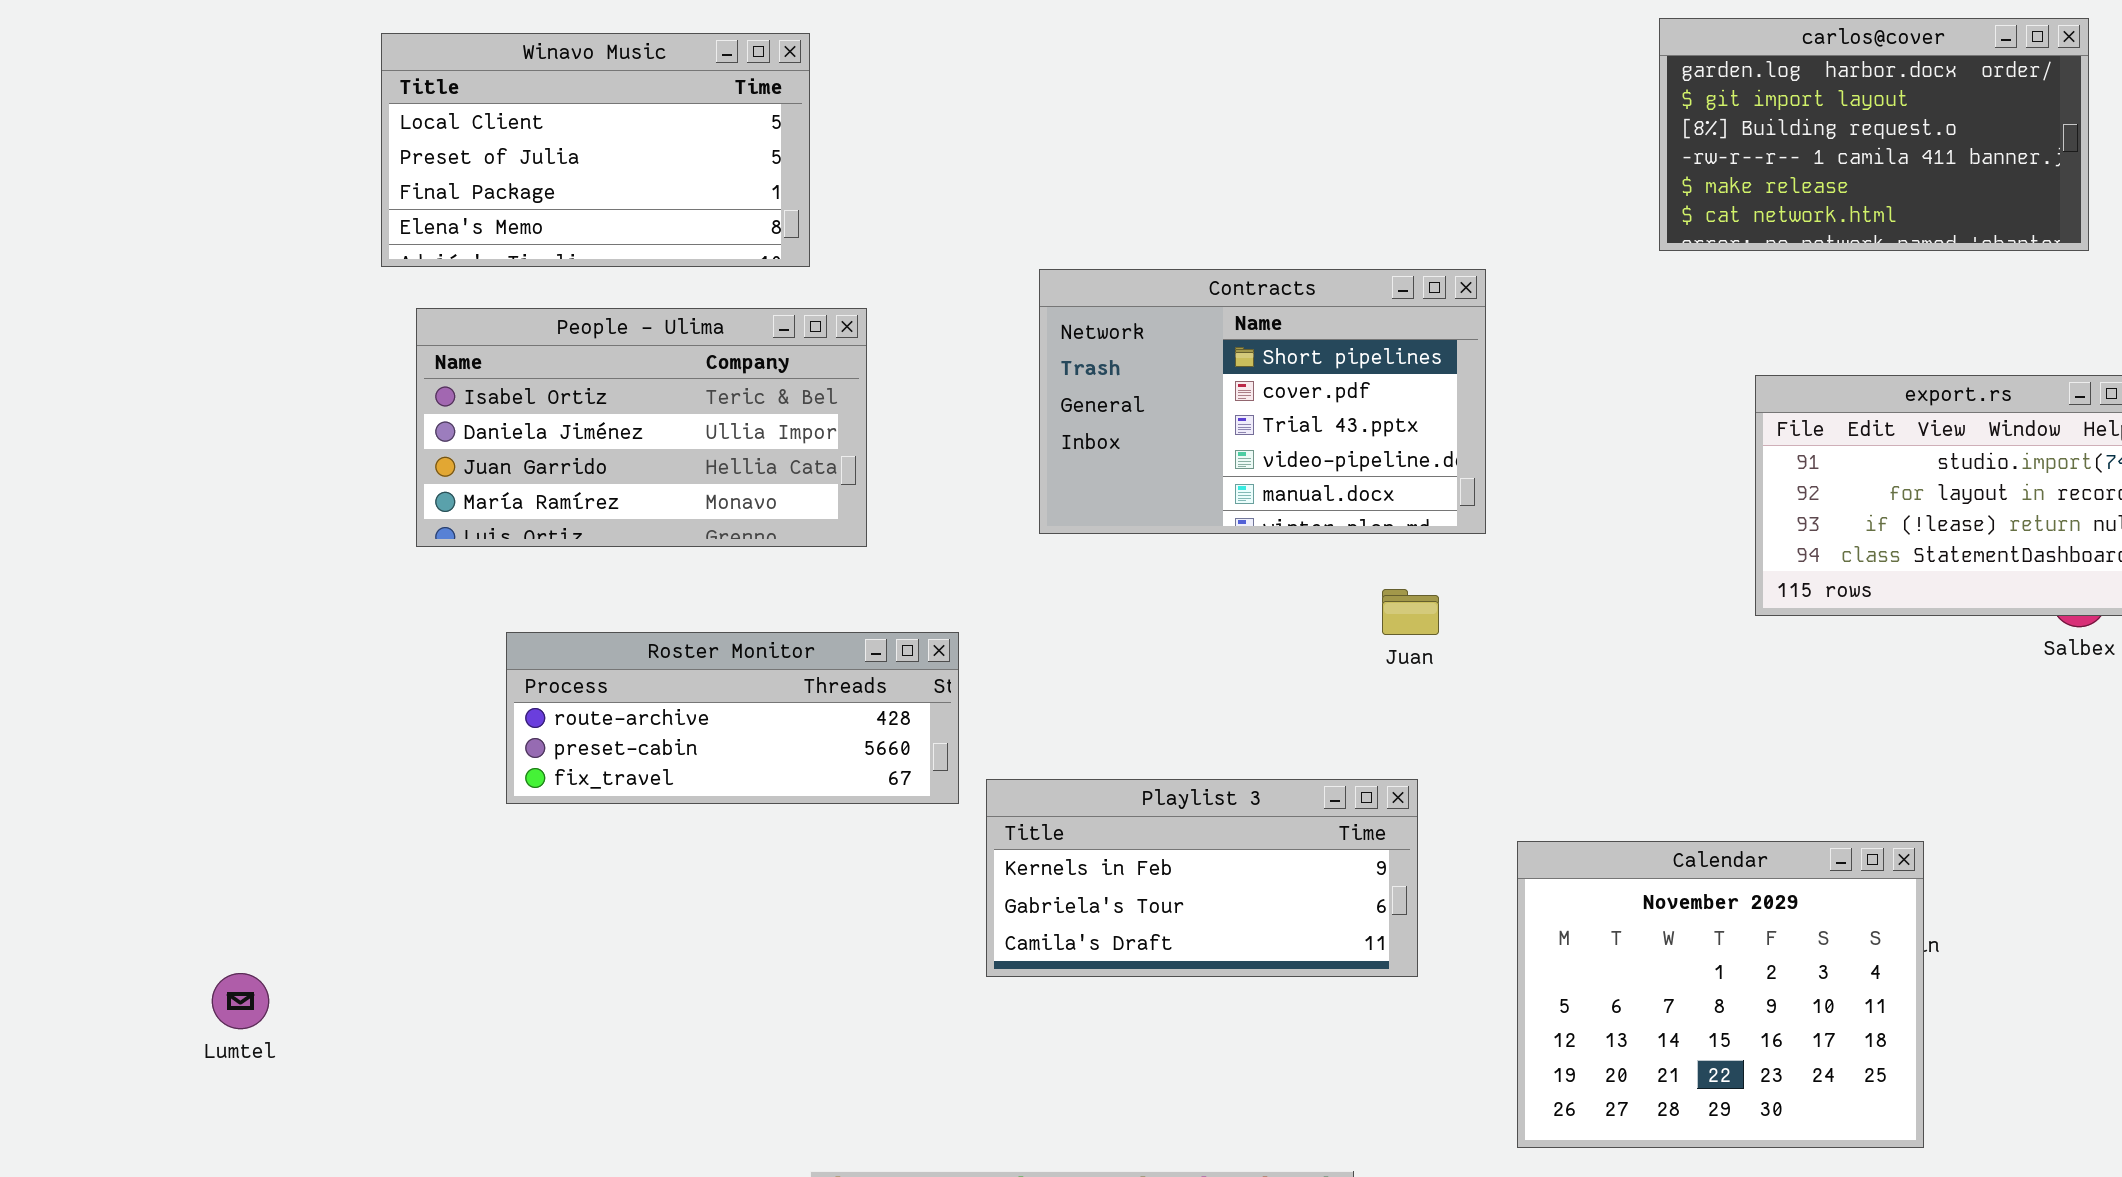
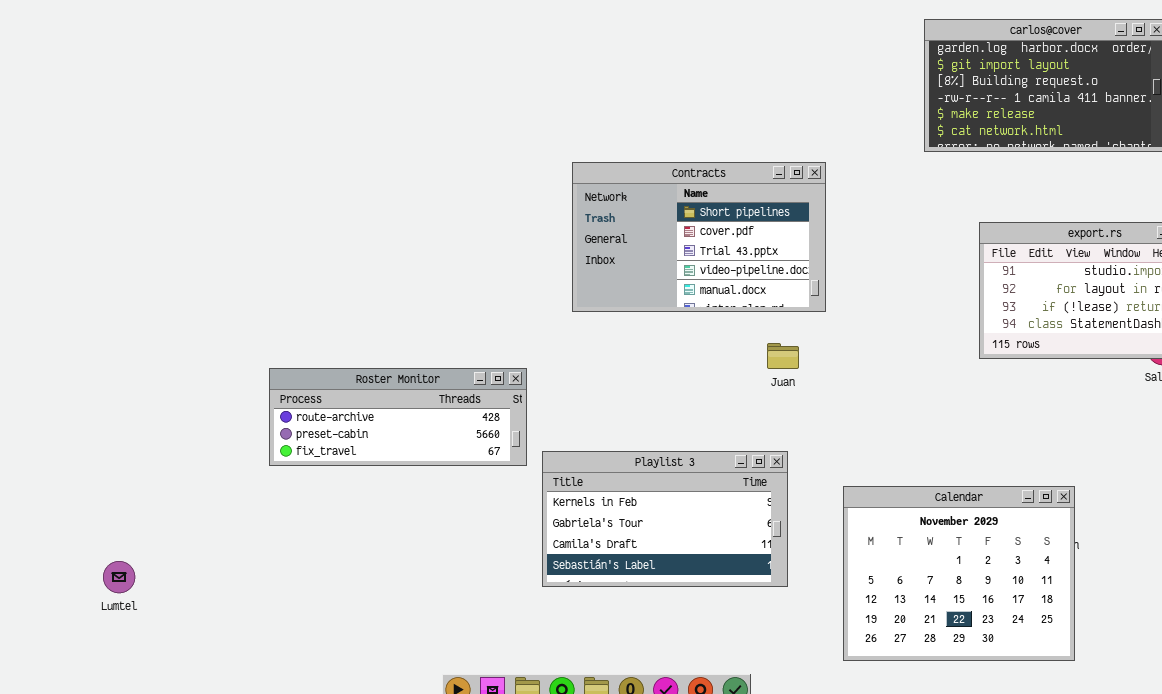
Winavo Music: [381,33,810,267] -> none, closed
People - Ulima: [416,308,867,547] -> none, closed
Playlist 3: [986,779,1418,977] -> [542,451,788,587], resized

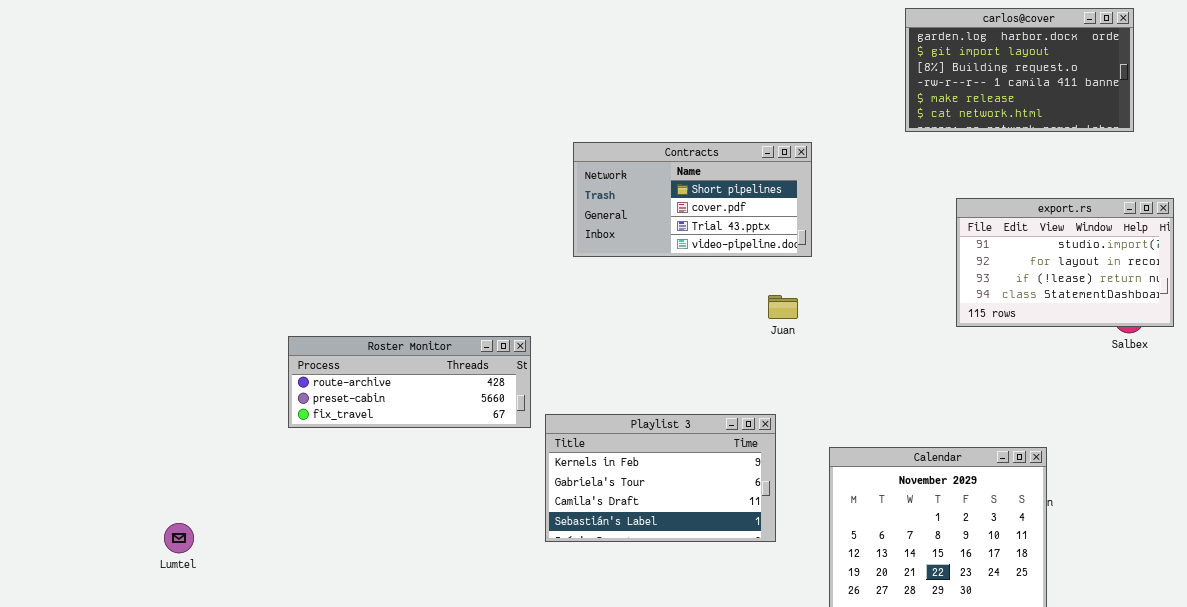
Contracts: [572,162,826,312] -> [573,142,812,257], resized
Juan: [767,343,799,369] -> [768,295,798,319], moved
Lumtel: [103,561,135,593] -> [164,523,194,553], moved

